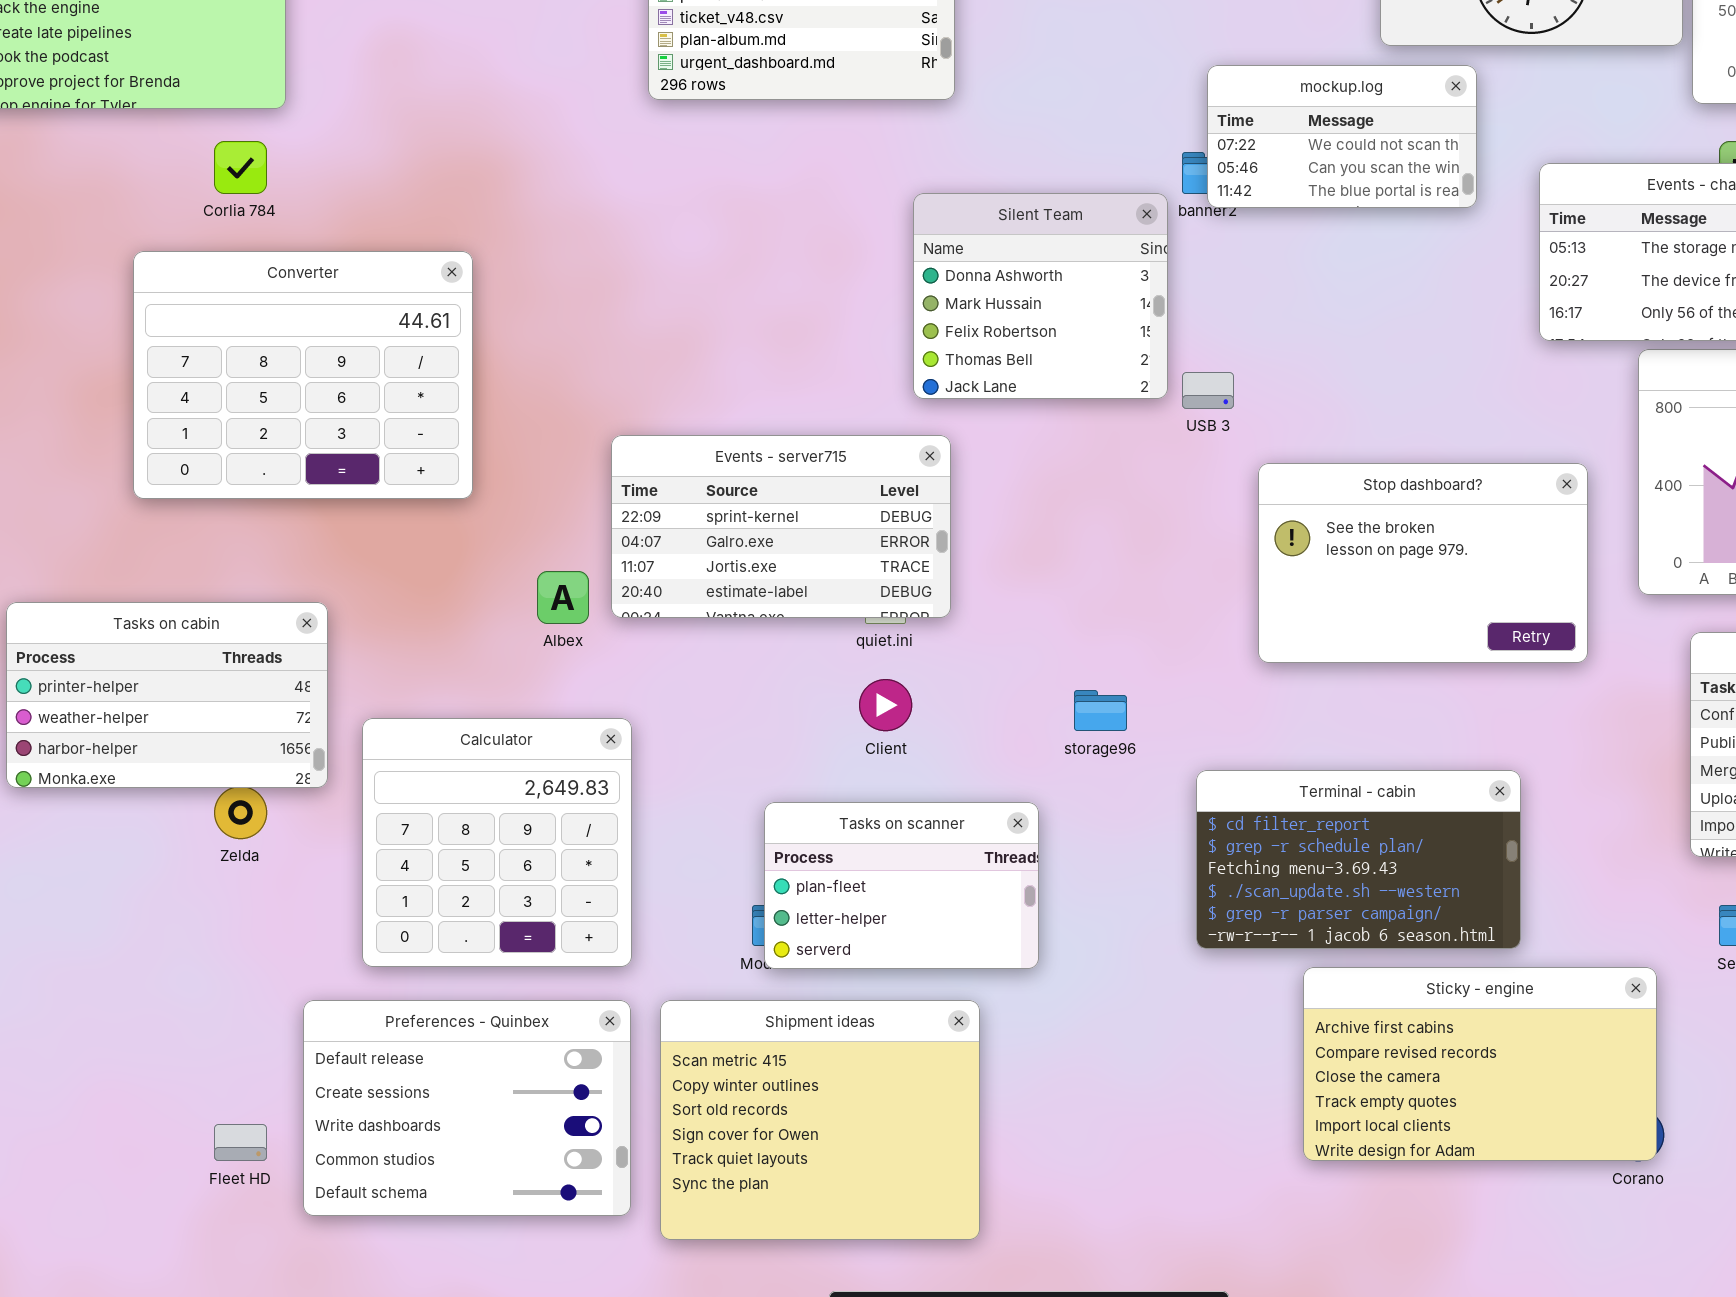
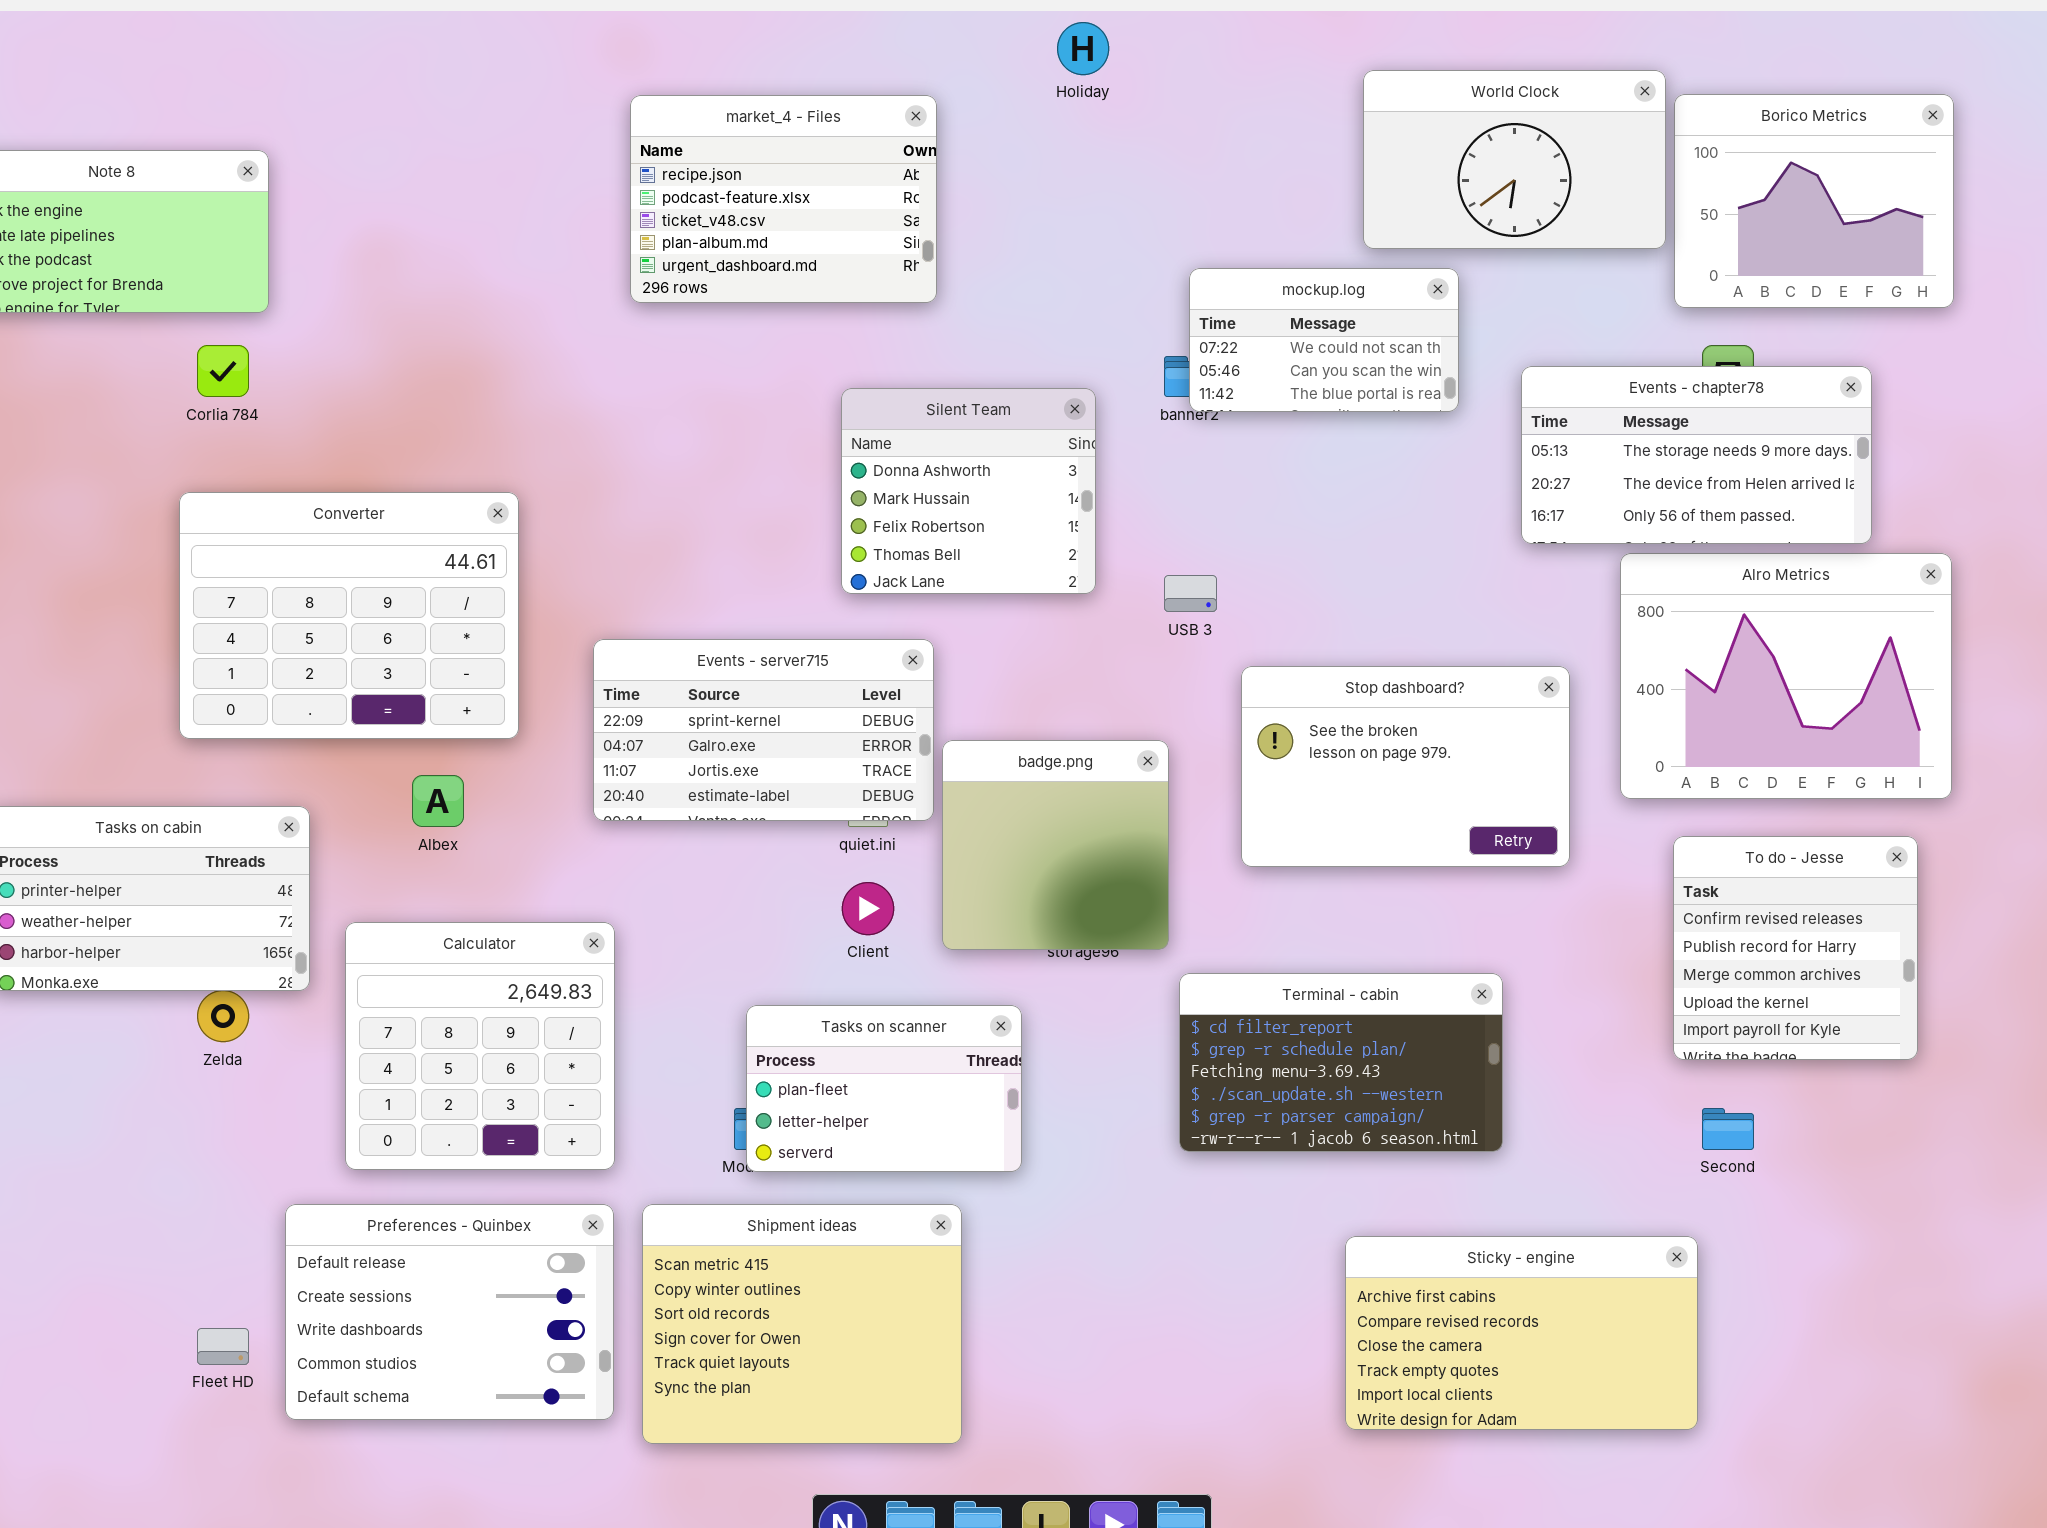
Silent Team: [913,193,1168,399] -> [841,388,1096,594], moved
Converter: [133,251,473,499] -> [179,492,519,739], moved
badge.png: none -> [942,740,1169,950], opened
Albex: [537,571,589,624] -> [412,775,464,827], moved
Sticky - engine: [1303,967,1657,1161] -> [1345,1236,1698,1430], moved

